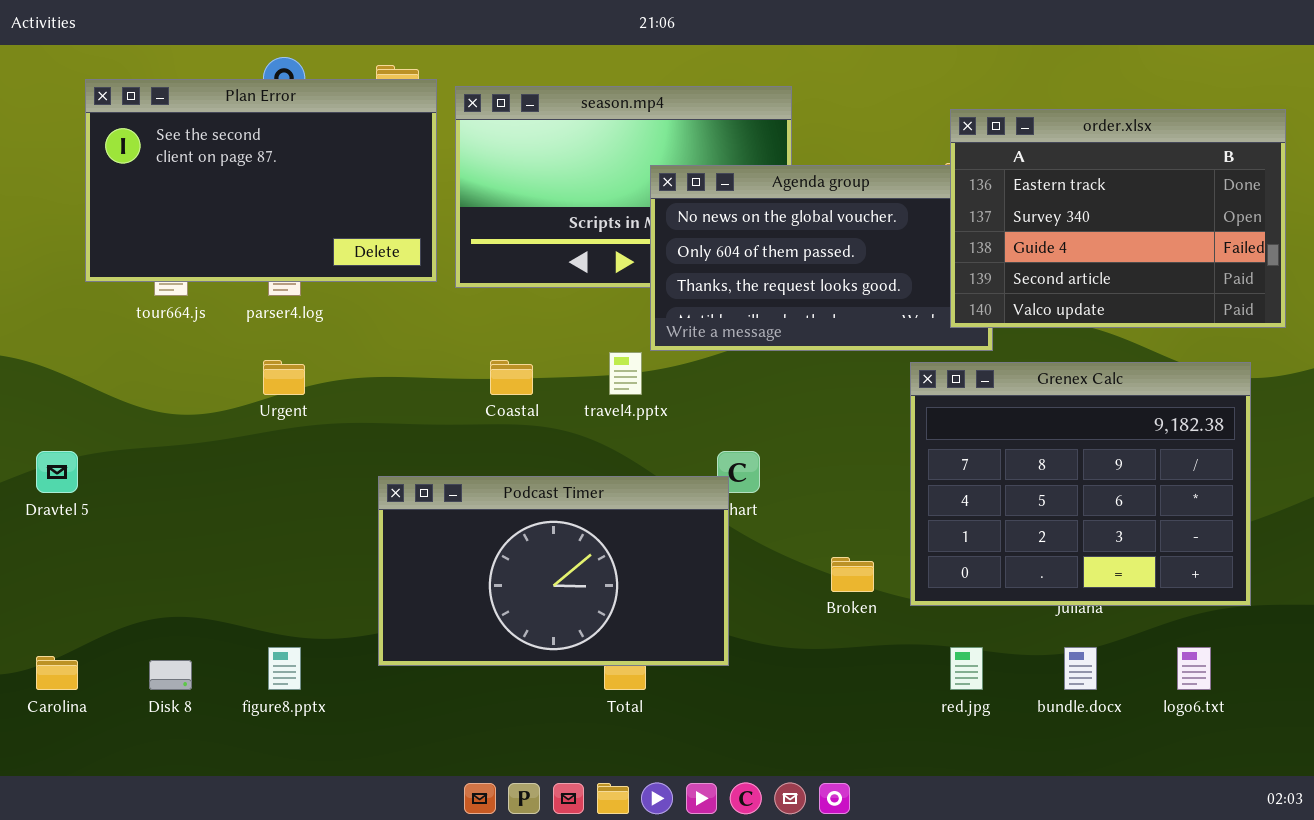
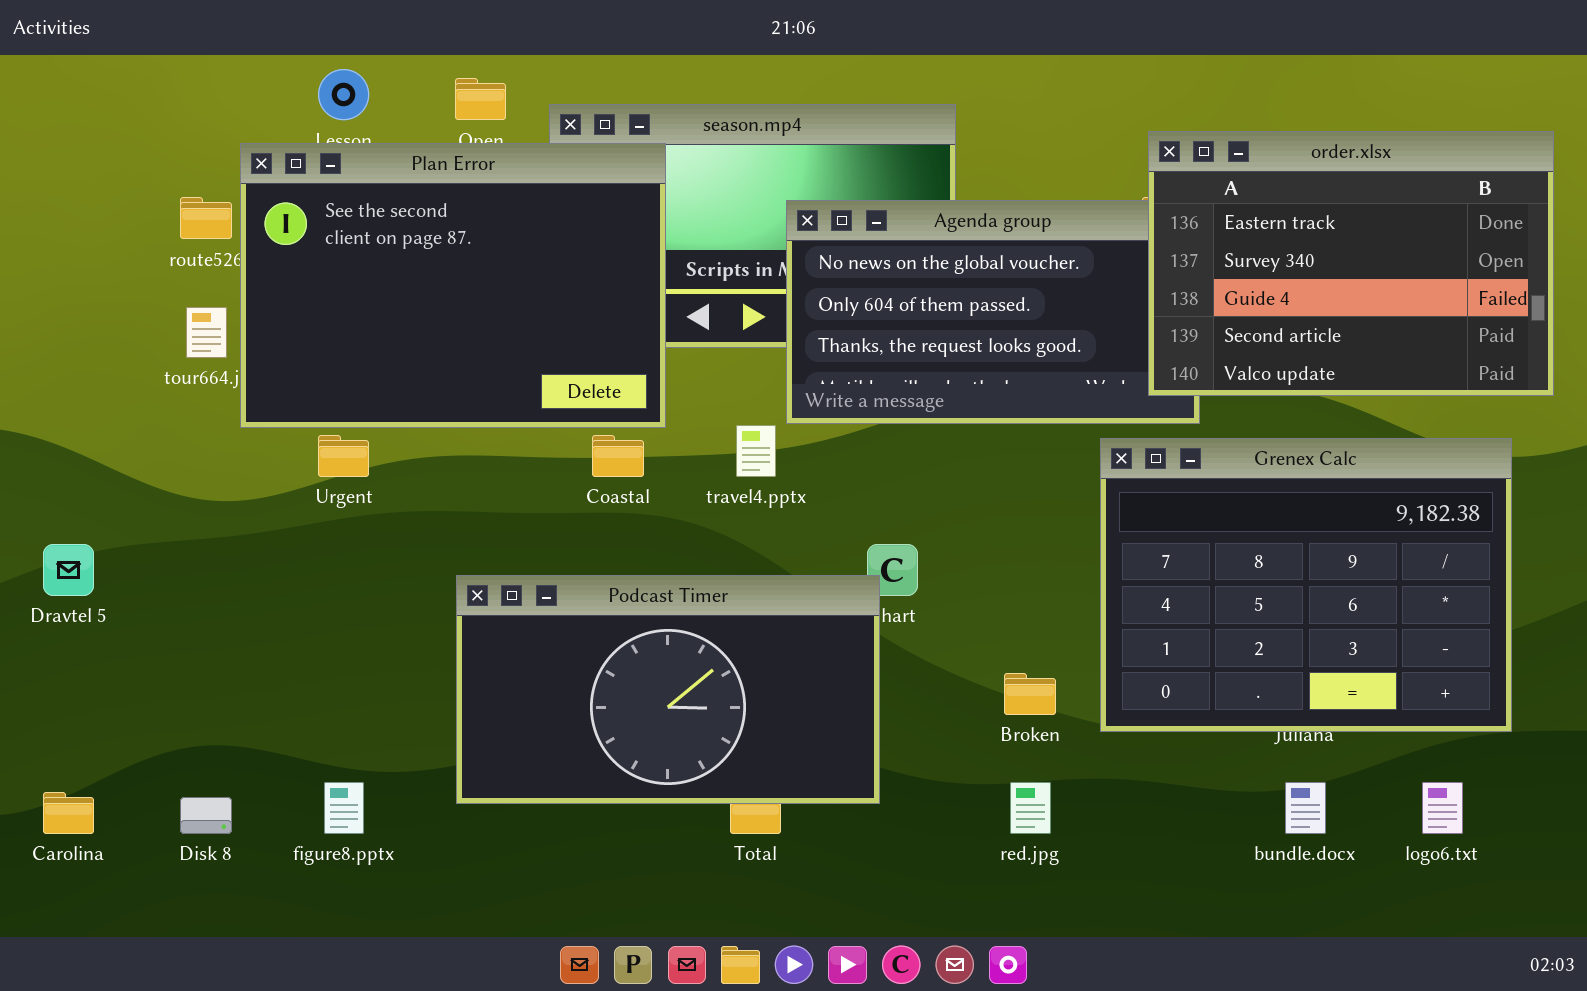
Plan Error: [85,79,437,282] -> [240,143,666,428], moved, resized
red.jpg: [950,647,983,690] -> [1010,782,1051,834], moved

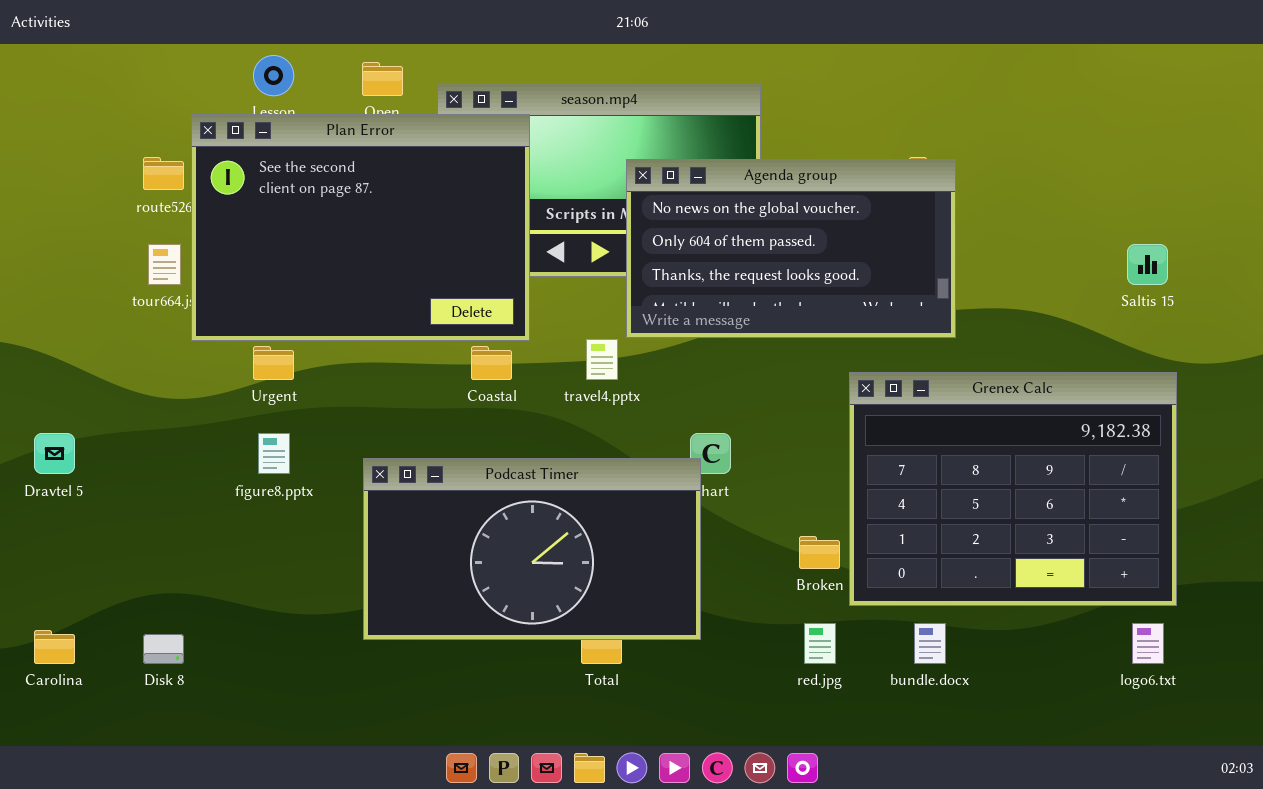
order.xlsx: [1148,131,1554,396] -> none, closed
Grenex Calc: [1100,438,1512,732] -> [849,372,1177,606], moved
figure8.pptx: [324,782,364,834] -> [258,433,290,474], moved
bundle.docx: [1285,782,1326,834] -> [914,623,946,664], moved

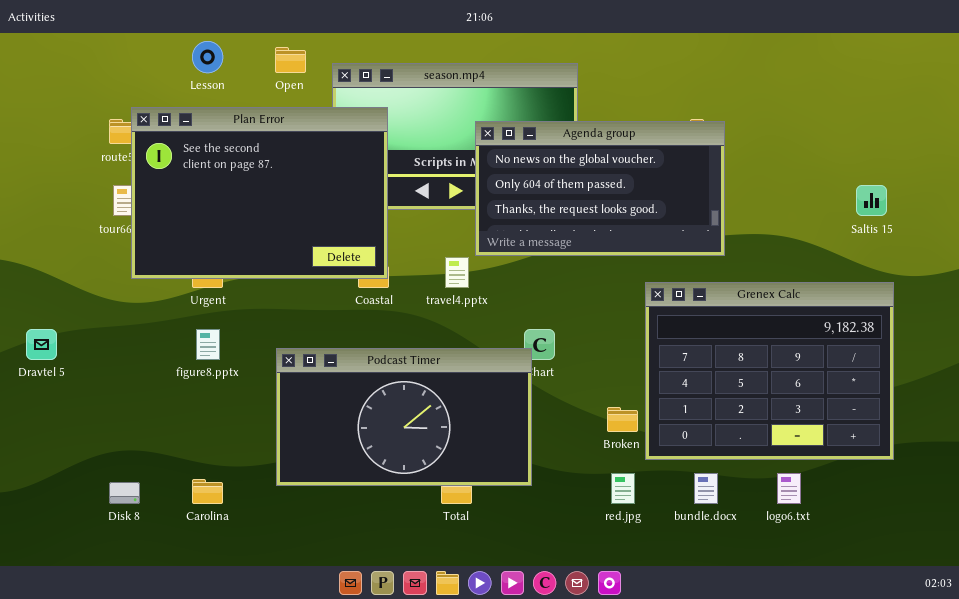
Plan Error: [191,114,530,341] -> [131,107,388,279], moved
logo6.txt: [1132,623,1164,664] -> [777,473,801,504], moved
Carolina: [34,630,75,664] -> [192,479,223,504], moved

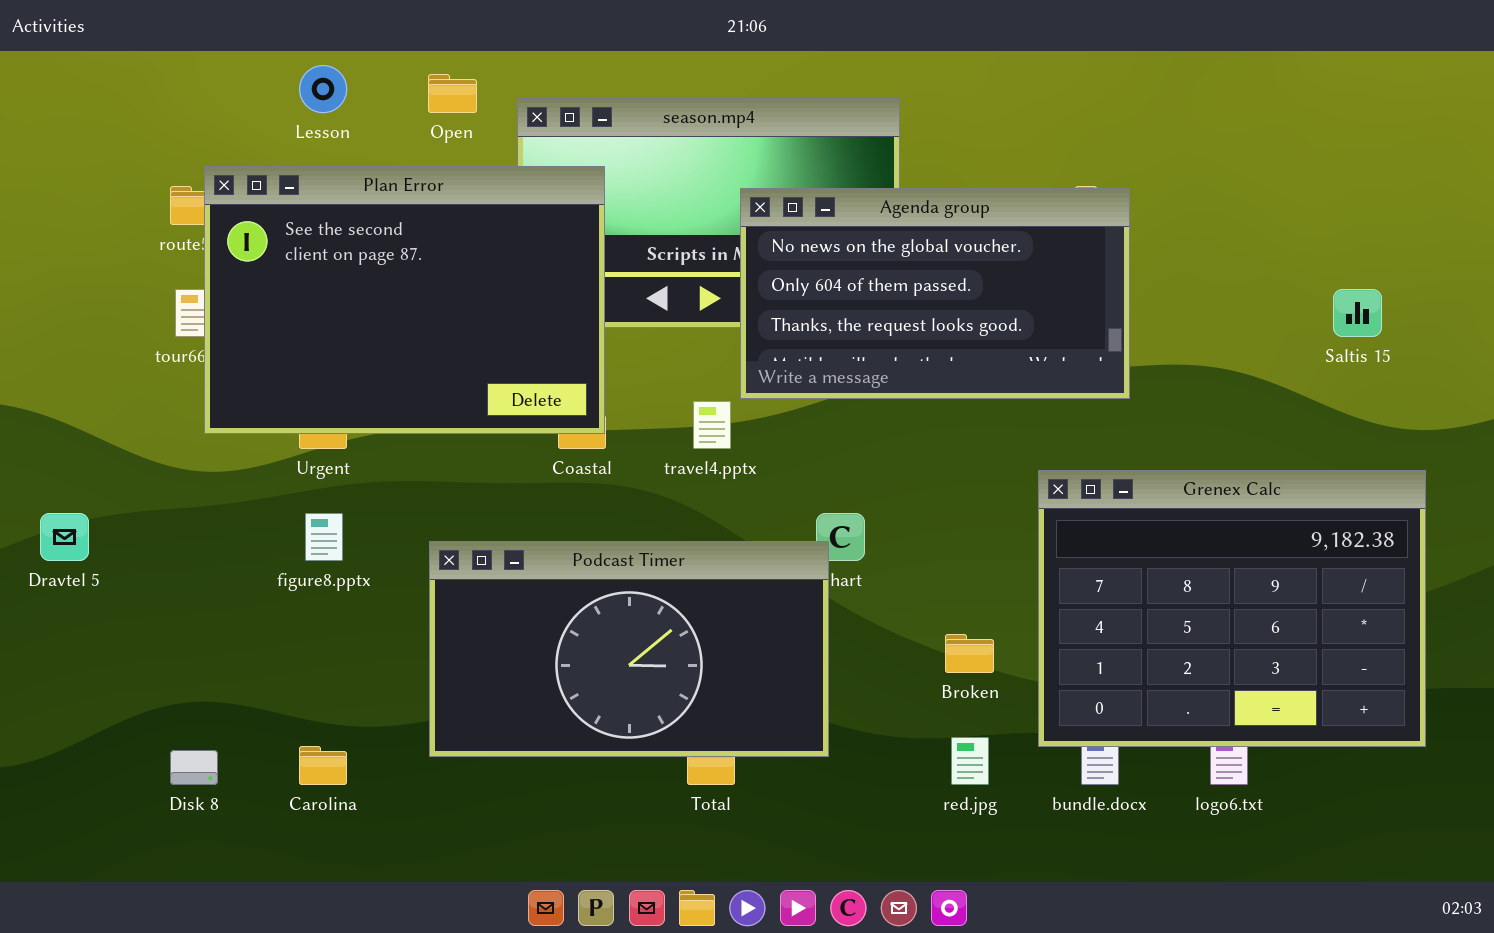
Grenex Calc: [645,282,894,460] -> [1038,470,1426,747], moved

